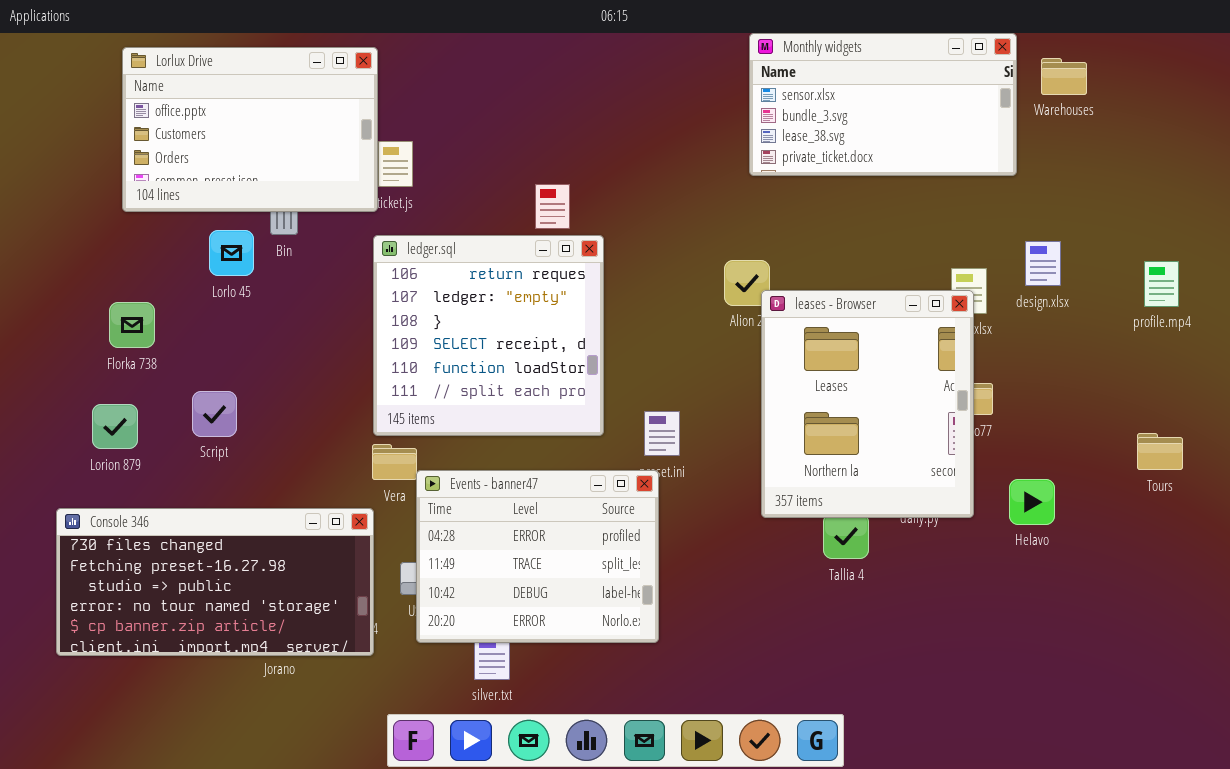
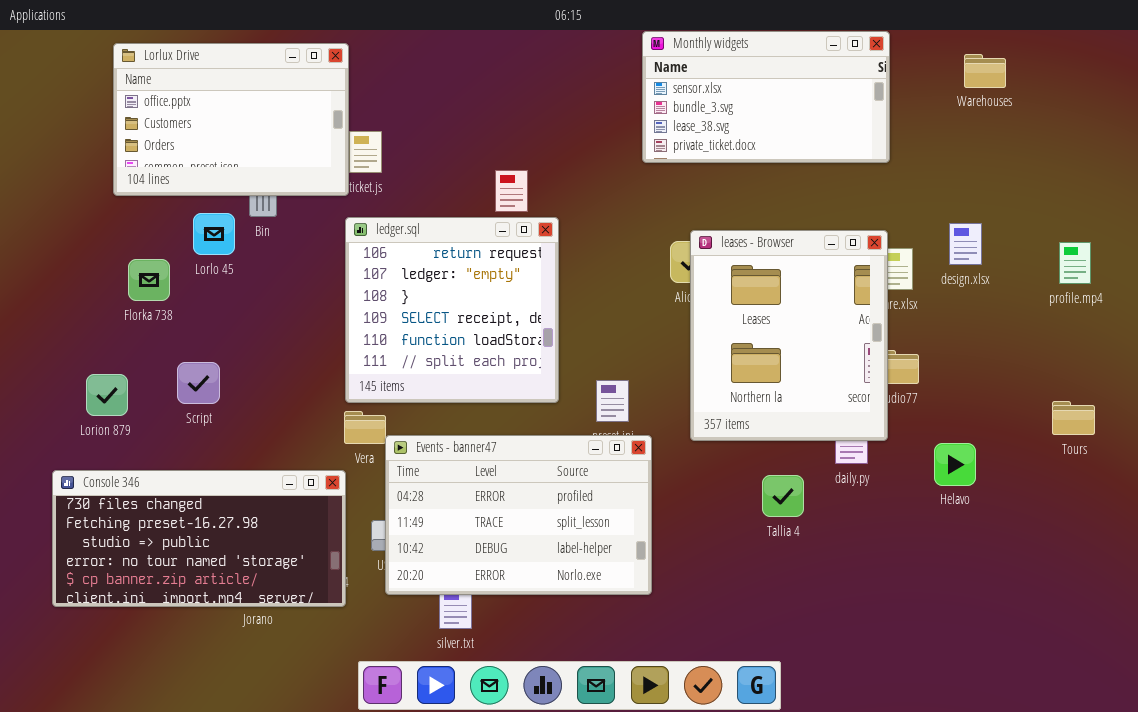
Monthly widgets: [749,33,1017,176] -> [642,31,890,163], moved
leases - Browser: [761,290,974,518] -> [690,230,888,441], moved
Florka 738: [109,302,155,348] -> [128,259,170,301], moved
Events - banner47: [416,470,659,643] -> [385,435,652,595], resized

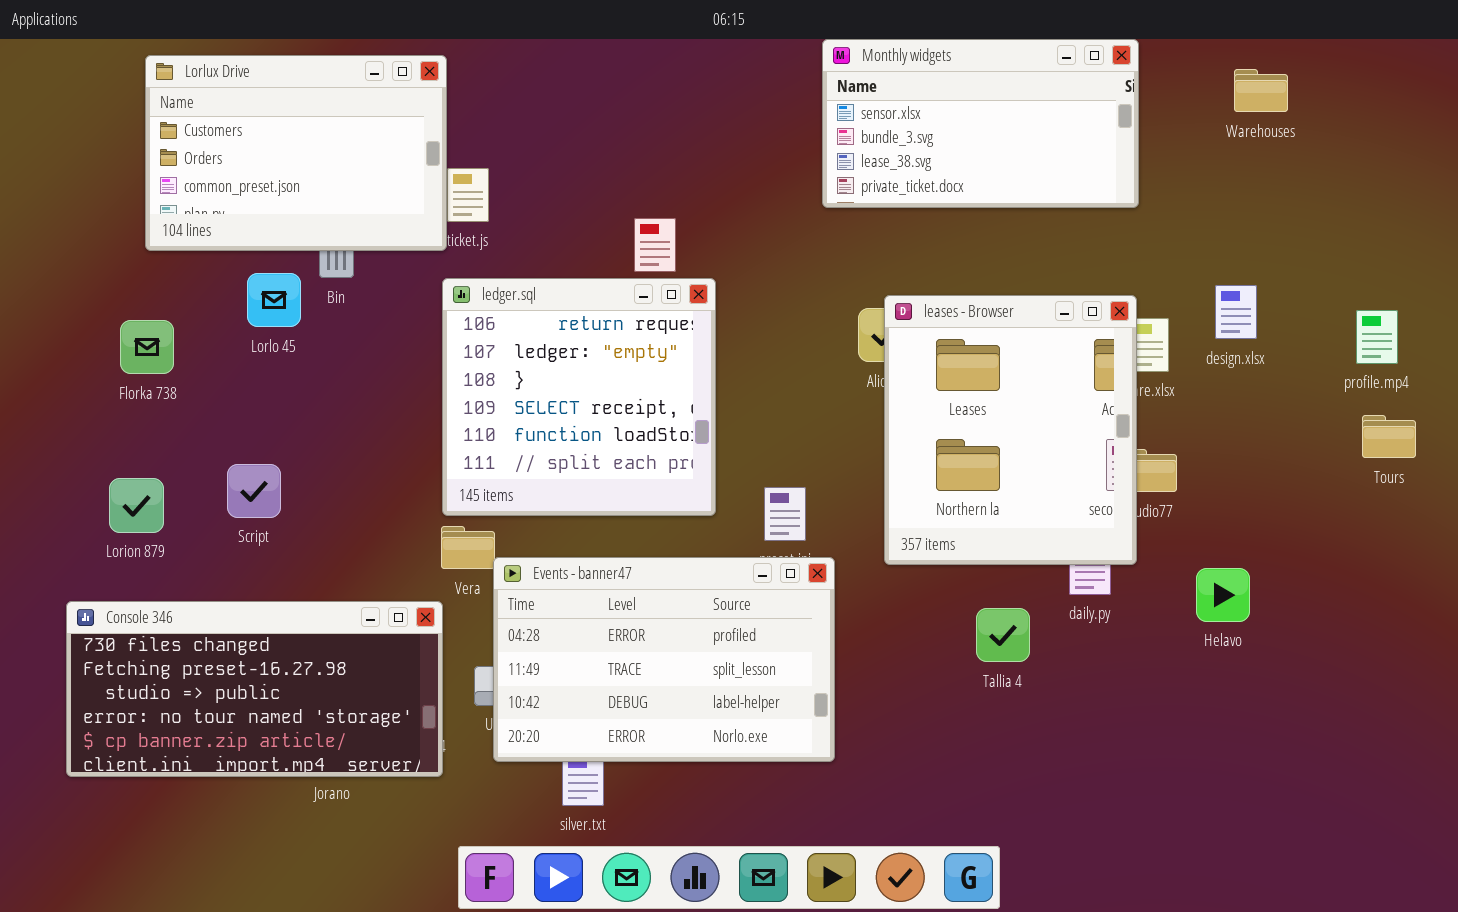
Lorlux Drive: [113,43,349,196] -> [145,55,447,251], scrolled down 1 row
Florka 738: [128,259,170,301] -> [120,320,174,374], moved
Tours: [1052,401,1095,435] -> [1362,415,1416,458], moved

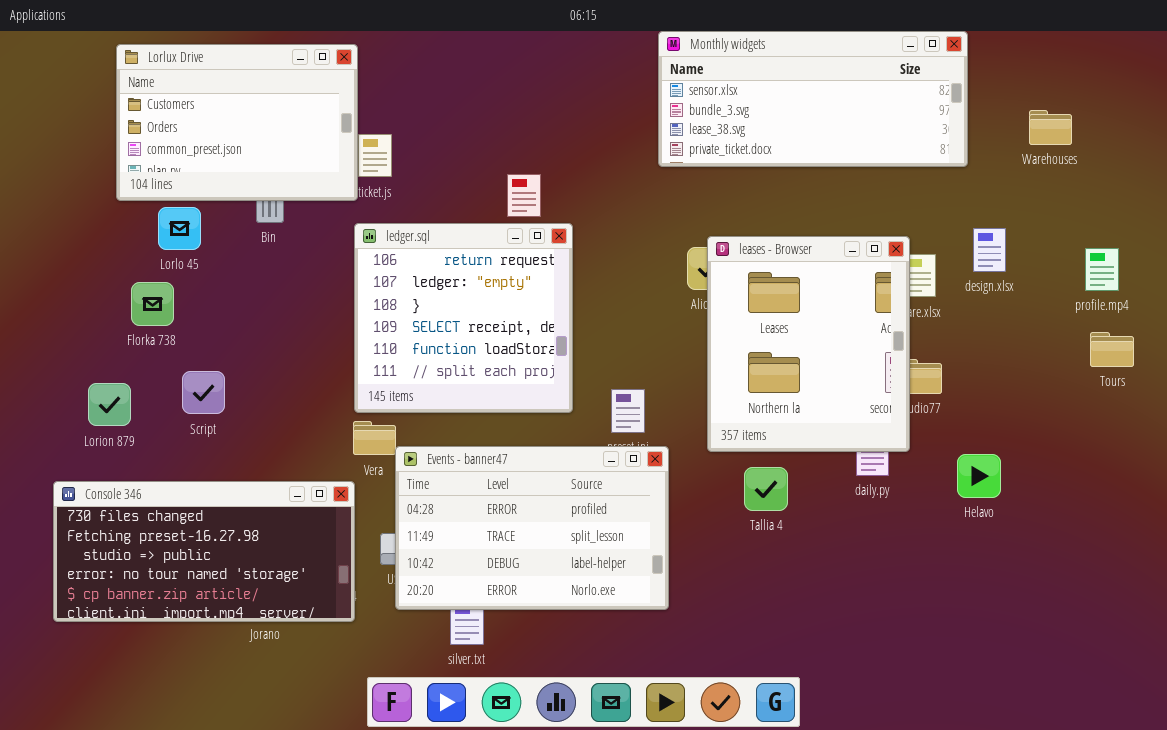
Monthly widgets: [822,39,1139,208] -> [658,31,968,167], resized
Warehouses: [1234,69,1288,112] -> [1029,110,1072,145], moved
Lorlo 45: [247,273,301,327] -> [158,207,201,250], moved
Florka 738: [120,320,174,374] -> [131,282,174,326], moved
Tallia 4: [976,608,1030,662] -> [744,467,788,511], moved

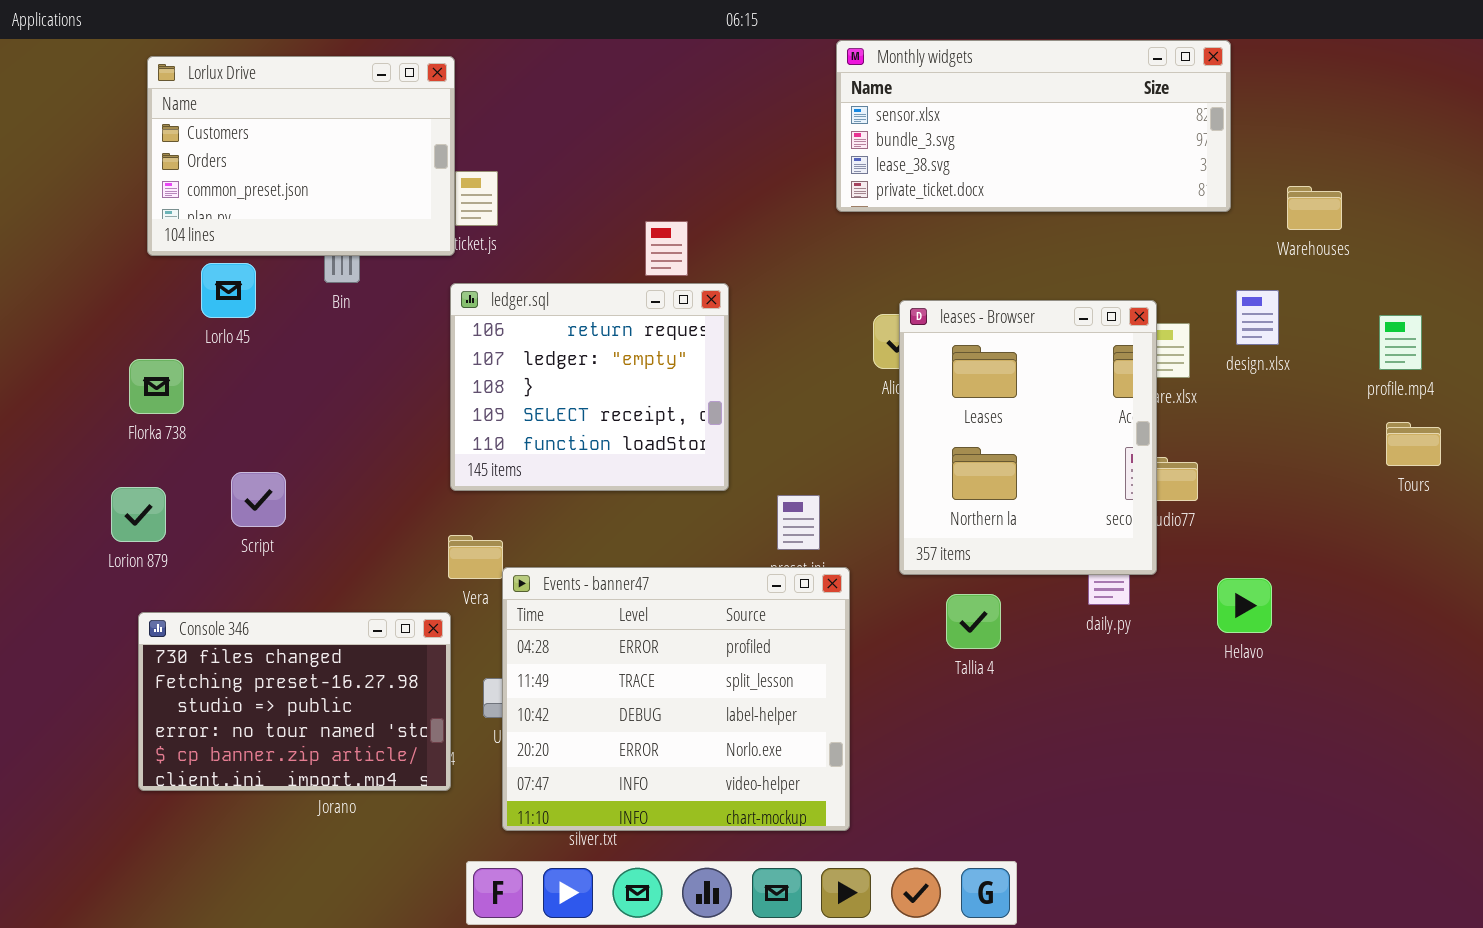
Warehouses: [1029,110,1072,145] -> [1287,186,1342,230], moved
ledger.sql: [354,223,573,413] -> [450,283,729,491], resized
Florka 738: [131,282,174,326] -> [129,359,184,414], moved
Events - banner47: [395,446,669,610] -> [502,567,850,831], resized
Console 346: [53,481,355,622] -> [138,612,451,791], resized

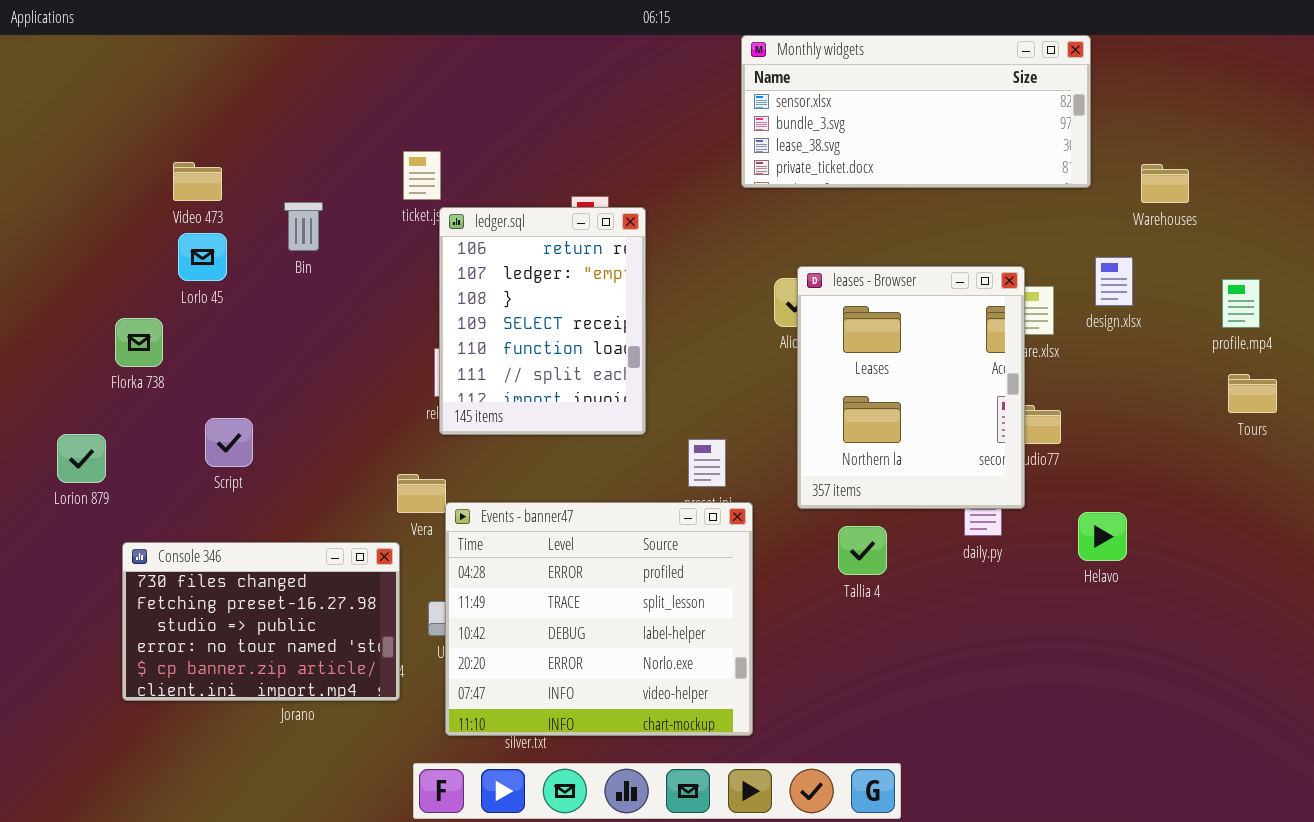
Lorlux Drive: [147,56,455,256] -> none, closed
ledger.sql: [450,283,729,491] -> [439,207,646,435], resized
Lorion 879: [111,487,166,542] -> [57,434,106,483], moved

